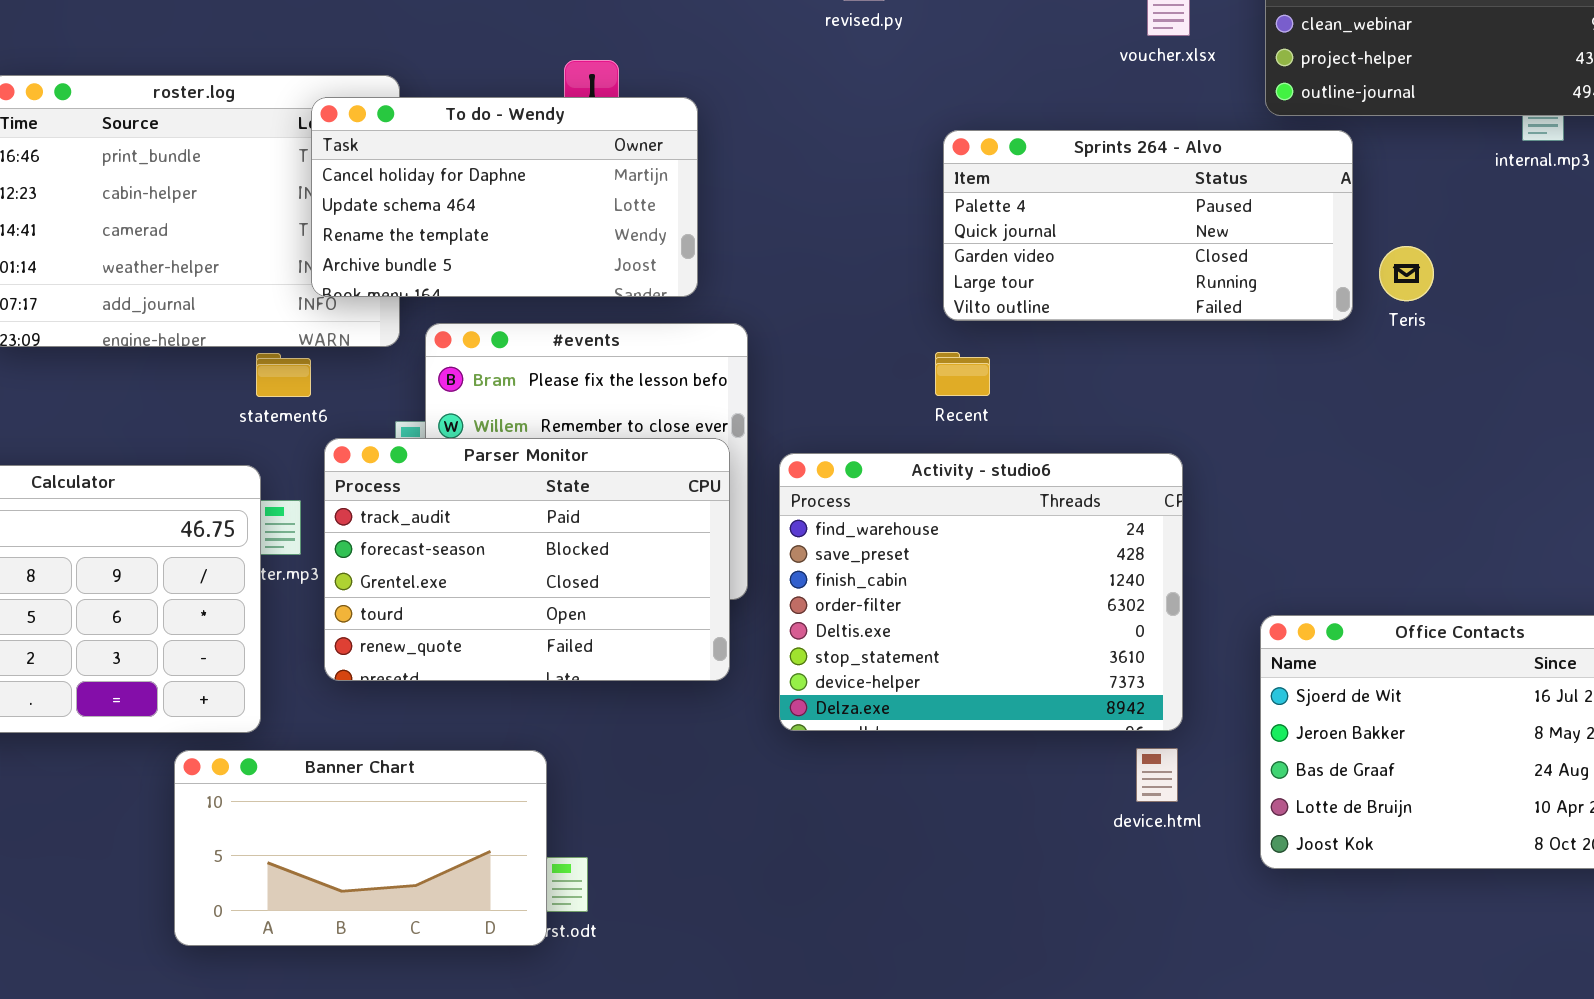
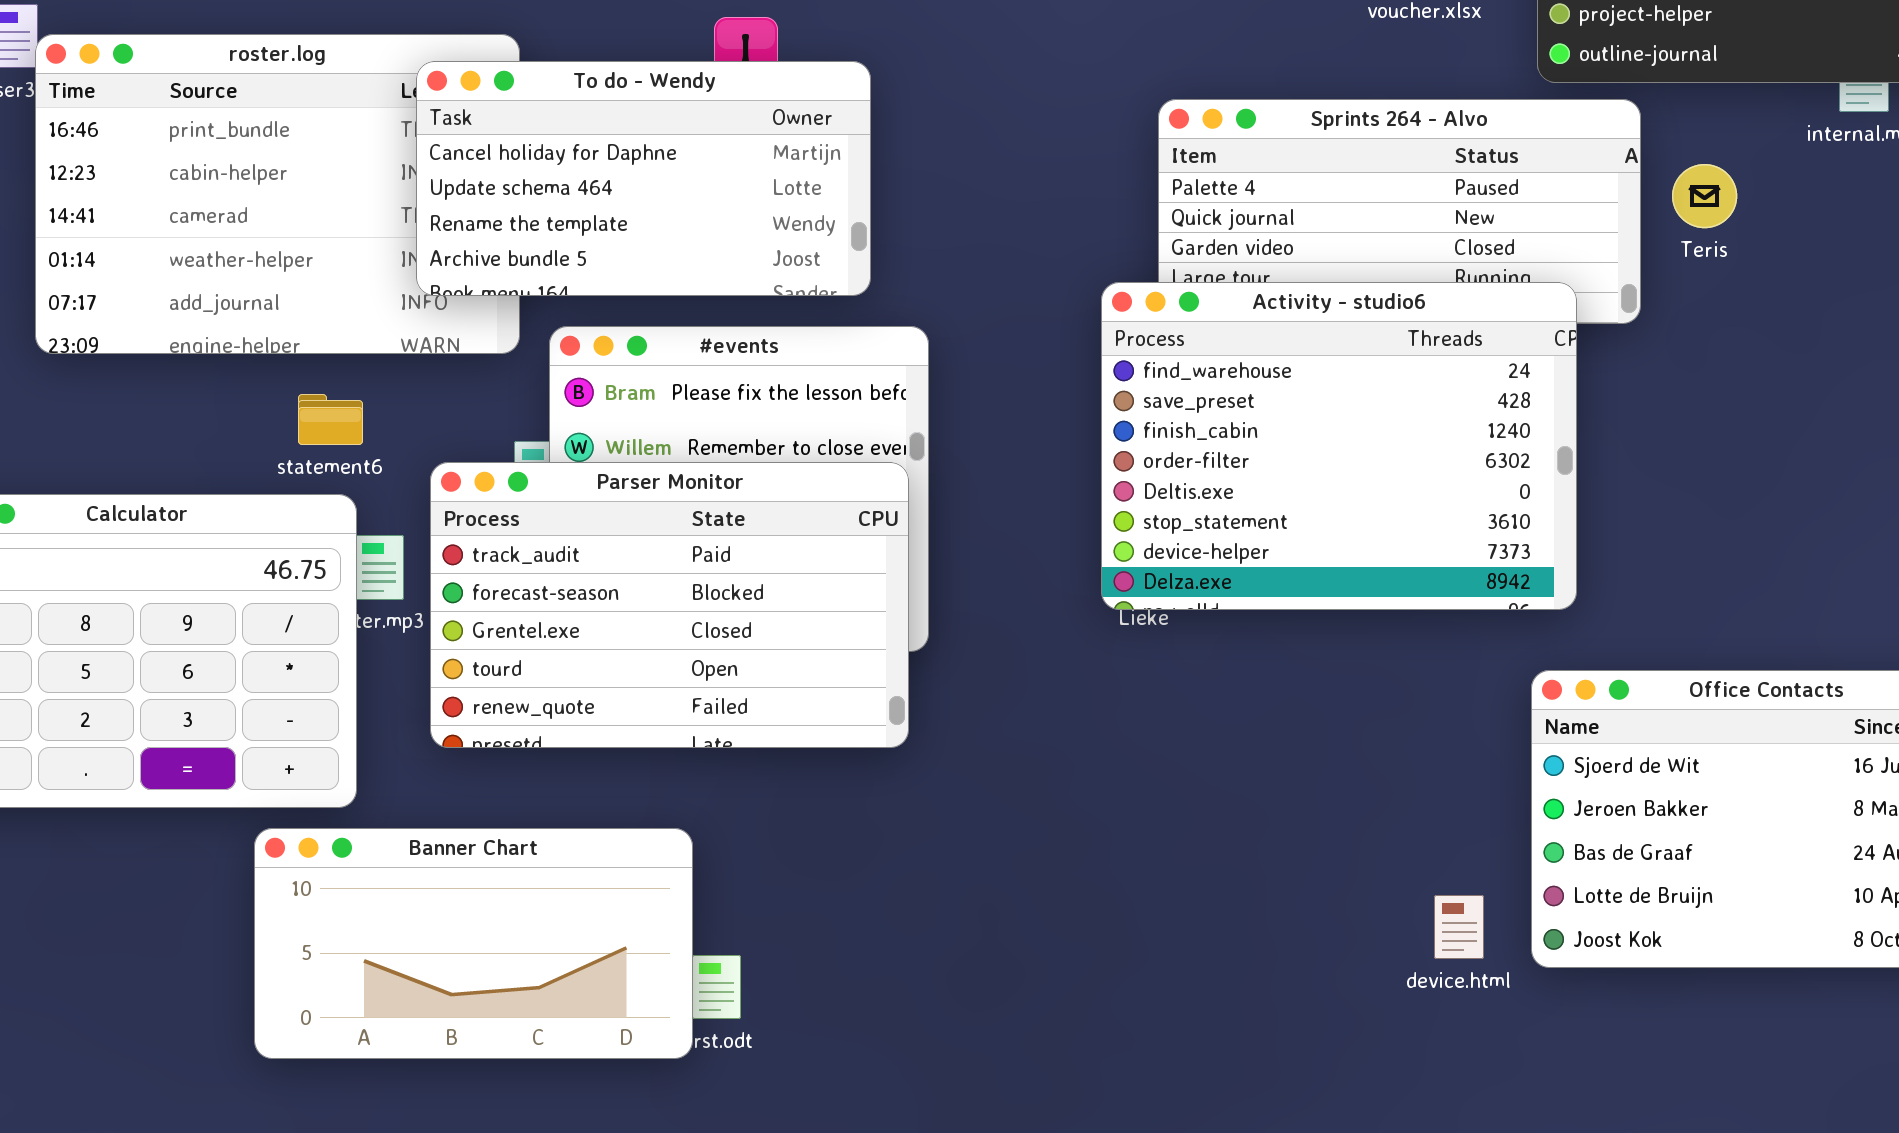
Teris: [1379,246,1434,301] -> [1672,164,1737,228], moved
statement6: [256,353,311,397] -> [298,394,363,445], moved
Activity - studio6: [779,453,1183,731] -> [1101,282,1577,610], moved
device.html: [1136,748,1178,802] -> [1434,895,1484,959], moved

